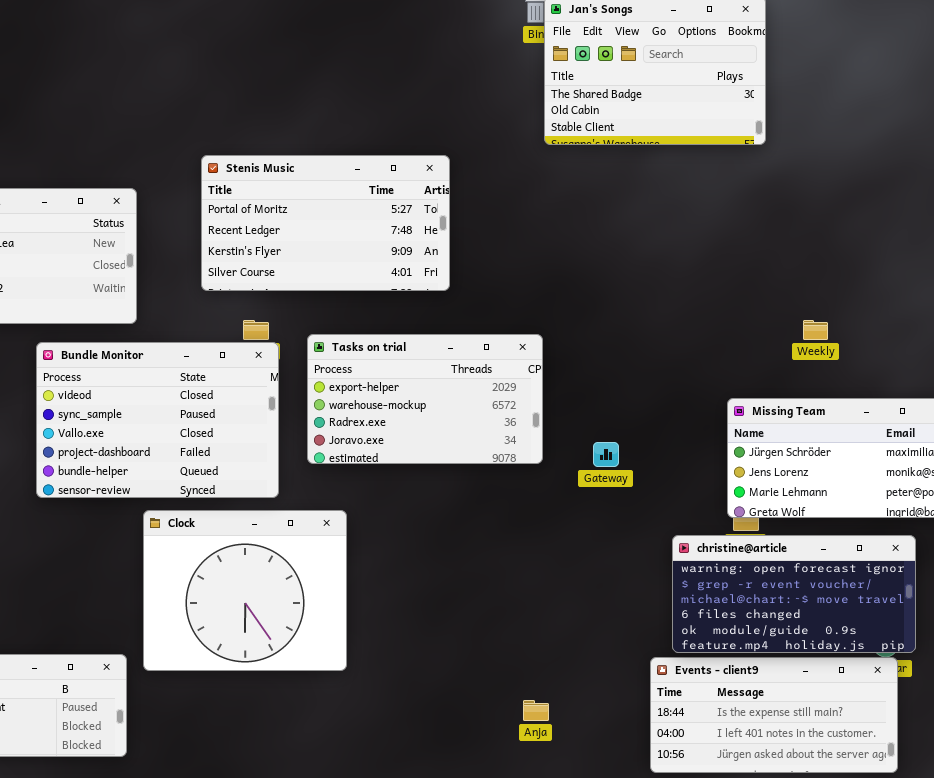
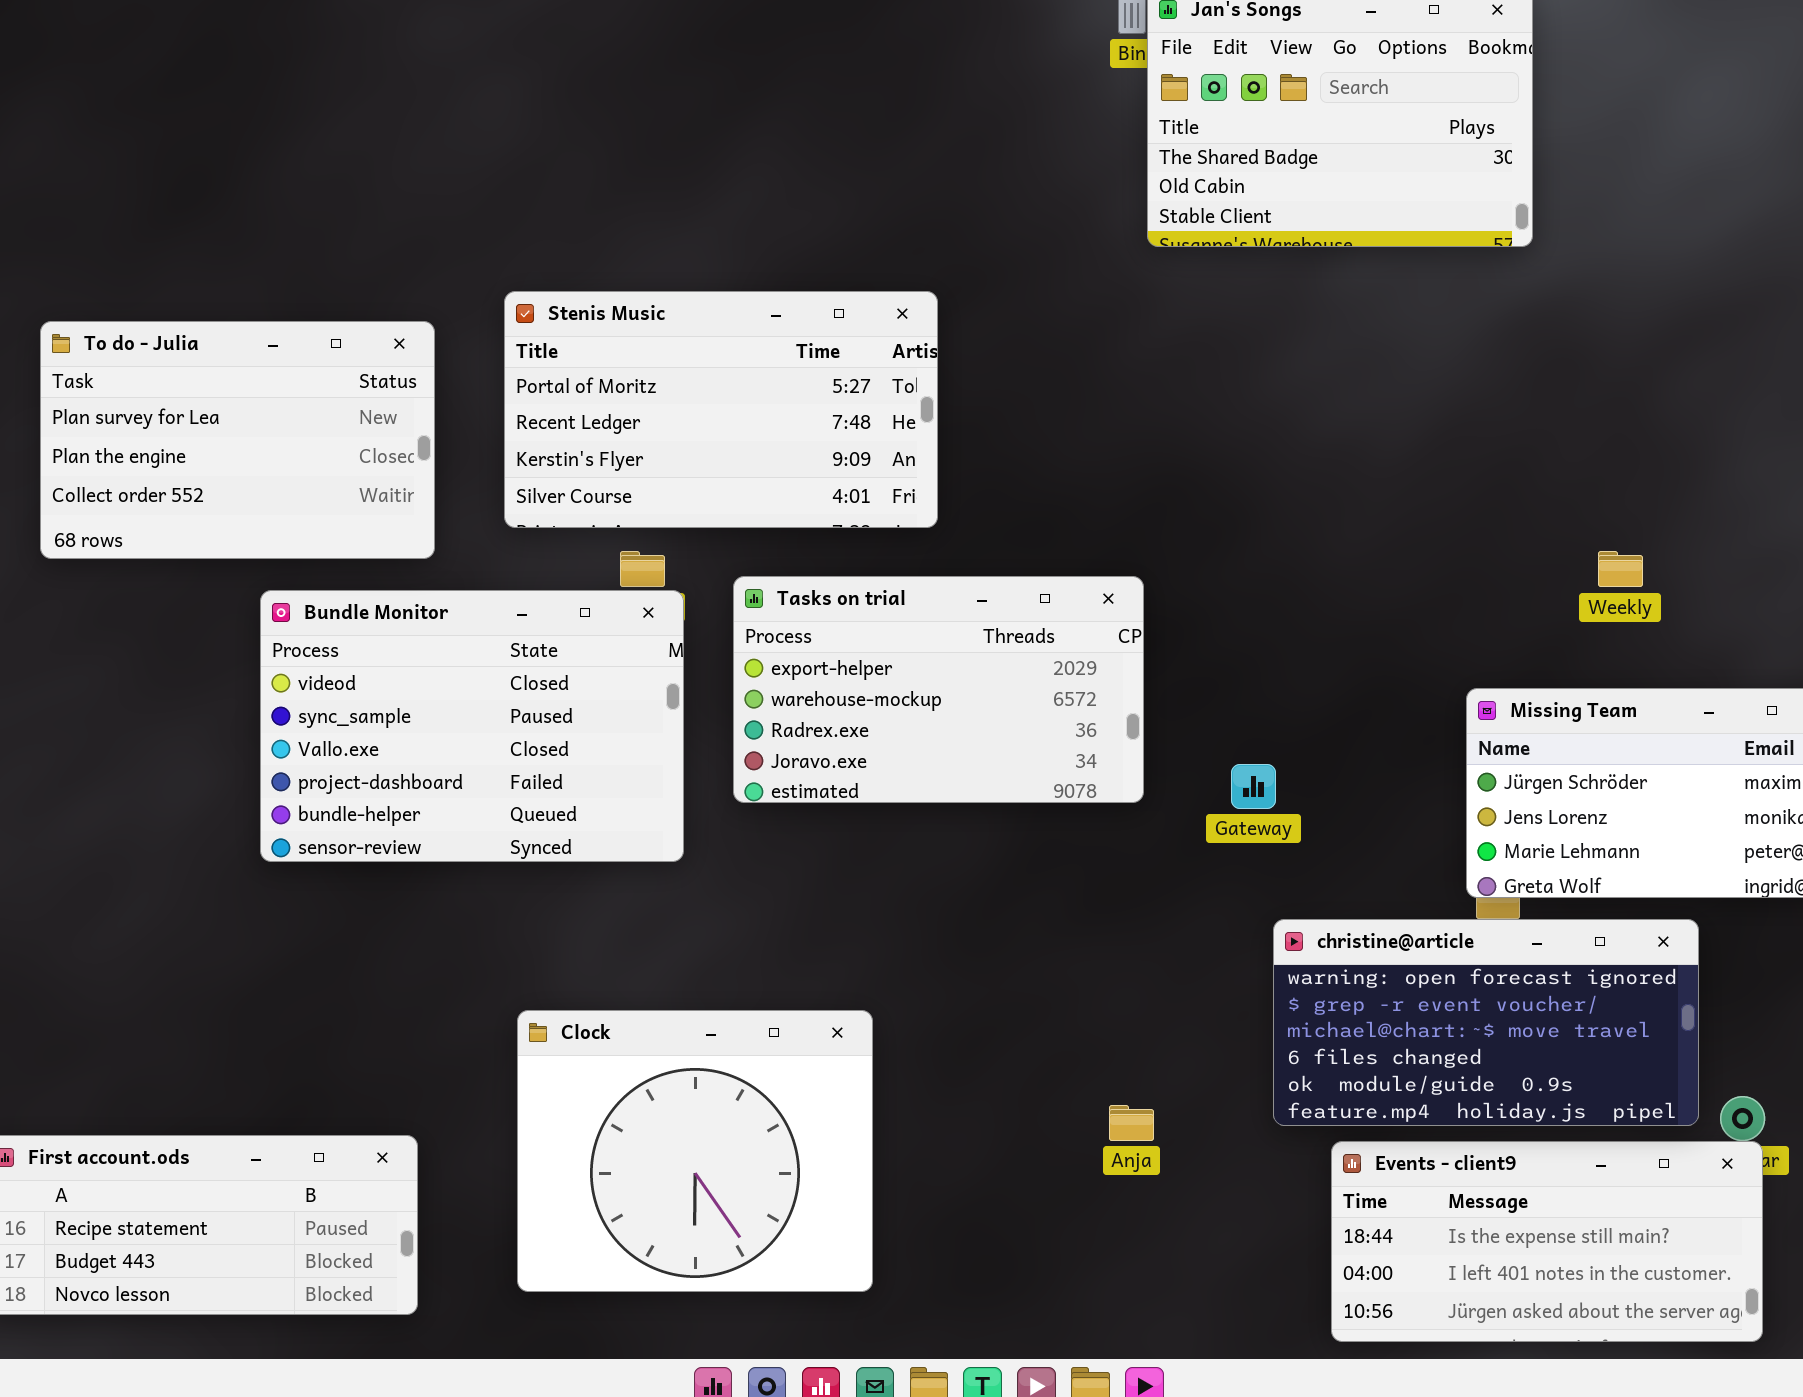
Stenis Music: [201,155,450,291] -> [504,291,938,528], moved
Clock: [143,510,347,671] -> [517,1010,873,1292], moved
christine@article: [672,535,916,653] -> [1273,919,1699,1126], moved
Anja: [523,700,549,721] -> [1109,1105,1154,1141], moved

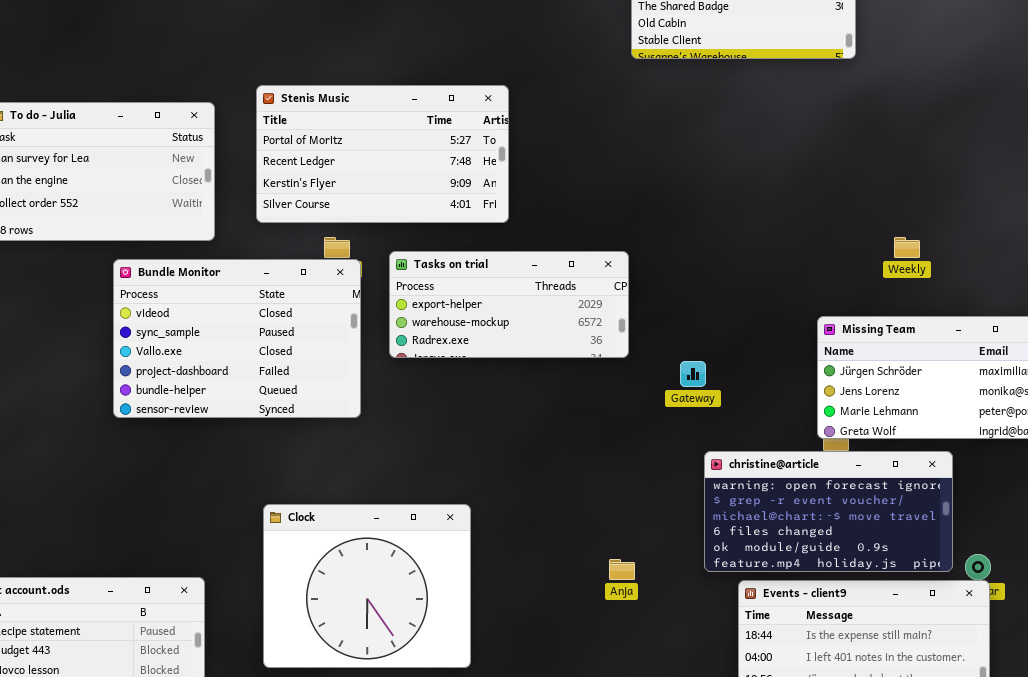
Tasks on trial: [733,576,1144,803] -> [389,251,629,358], resized

